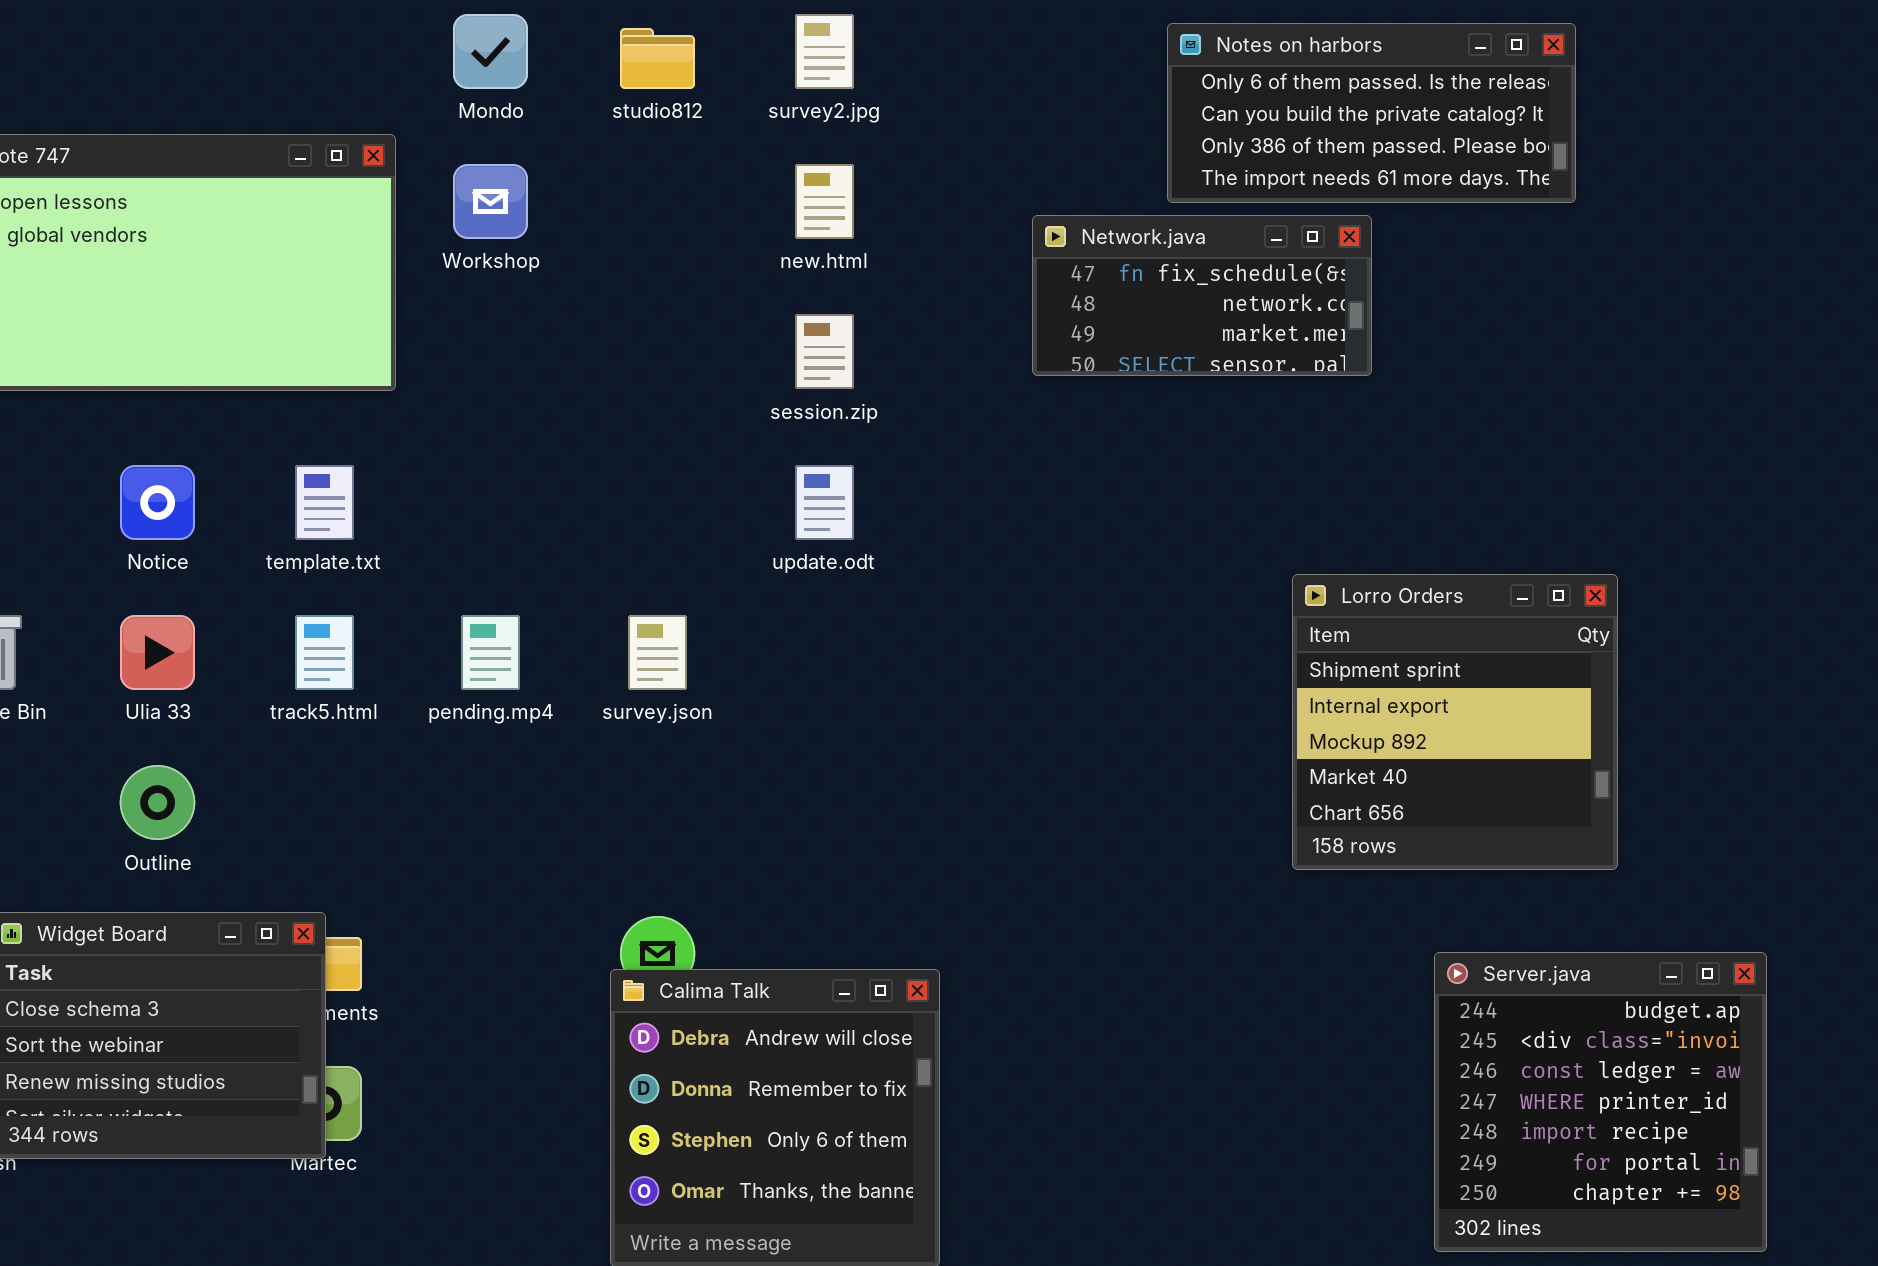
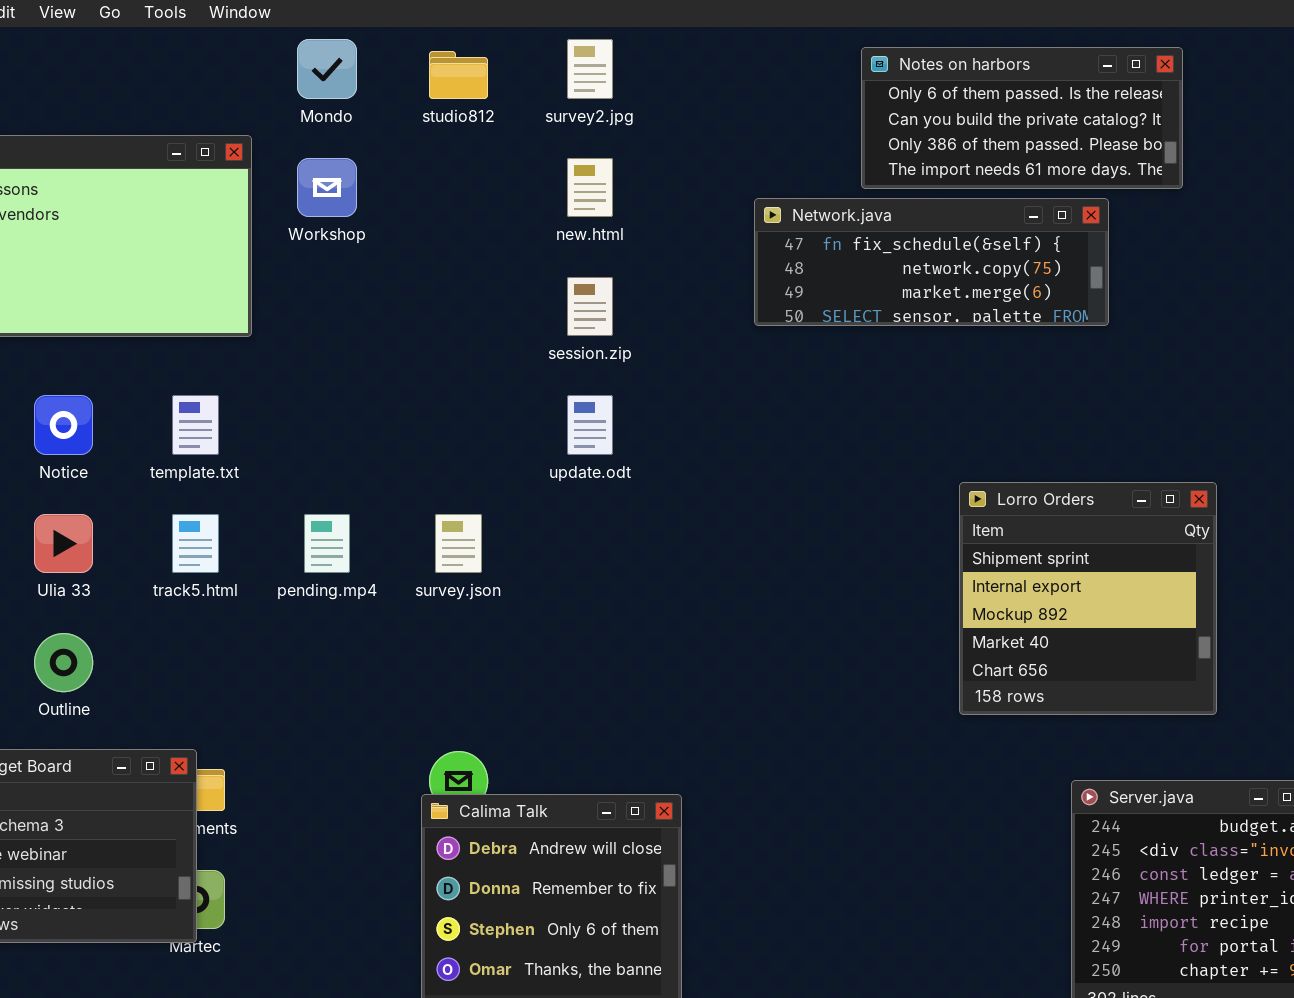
Network.java: [1032,215,1372,376] -> [754,198,1109,326], resized

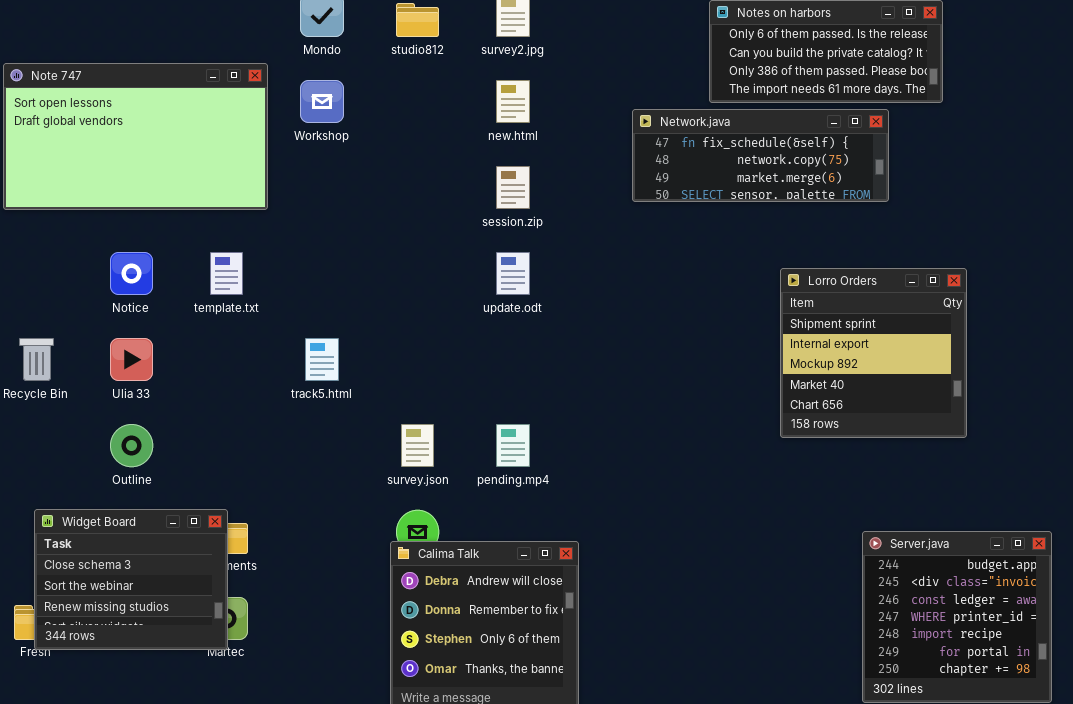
Lorro Orders: [959,482,1217,715] -> [780,268,967,438], moved
track5.html: [172,514,219,573] -> [305,338,339,381], moved
pending.mp4: [304,514,350,573] -> [496,424,530,467], moved
survey.json: [435,514,482,573] -> [401,424,434,467], moved

